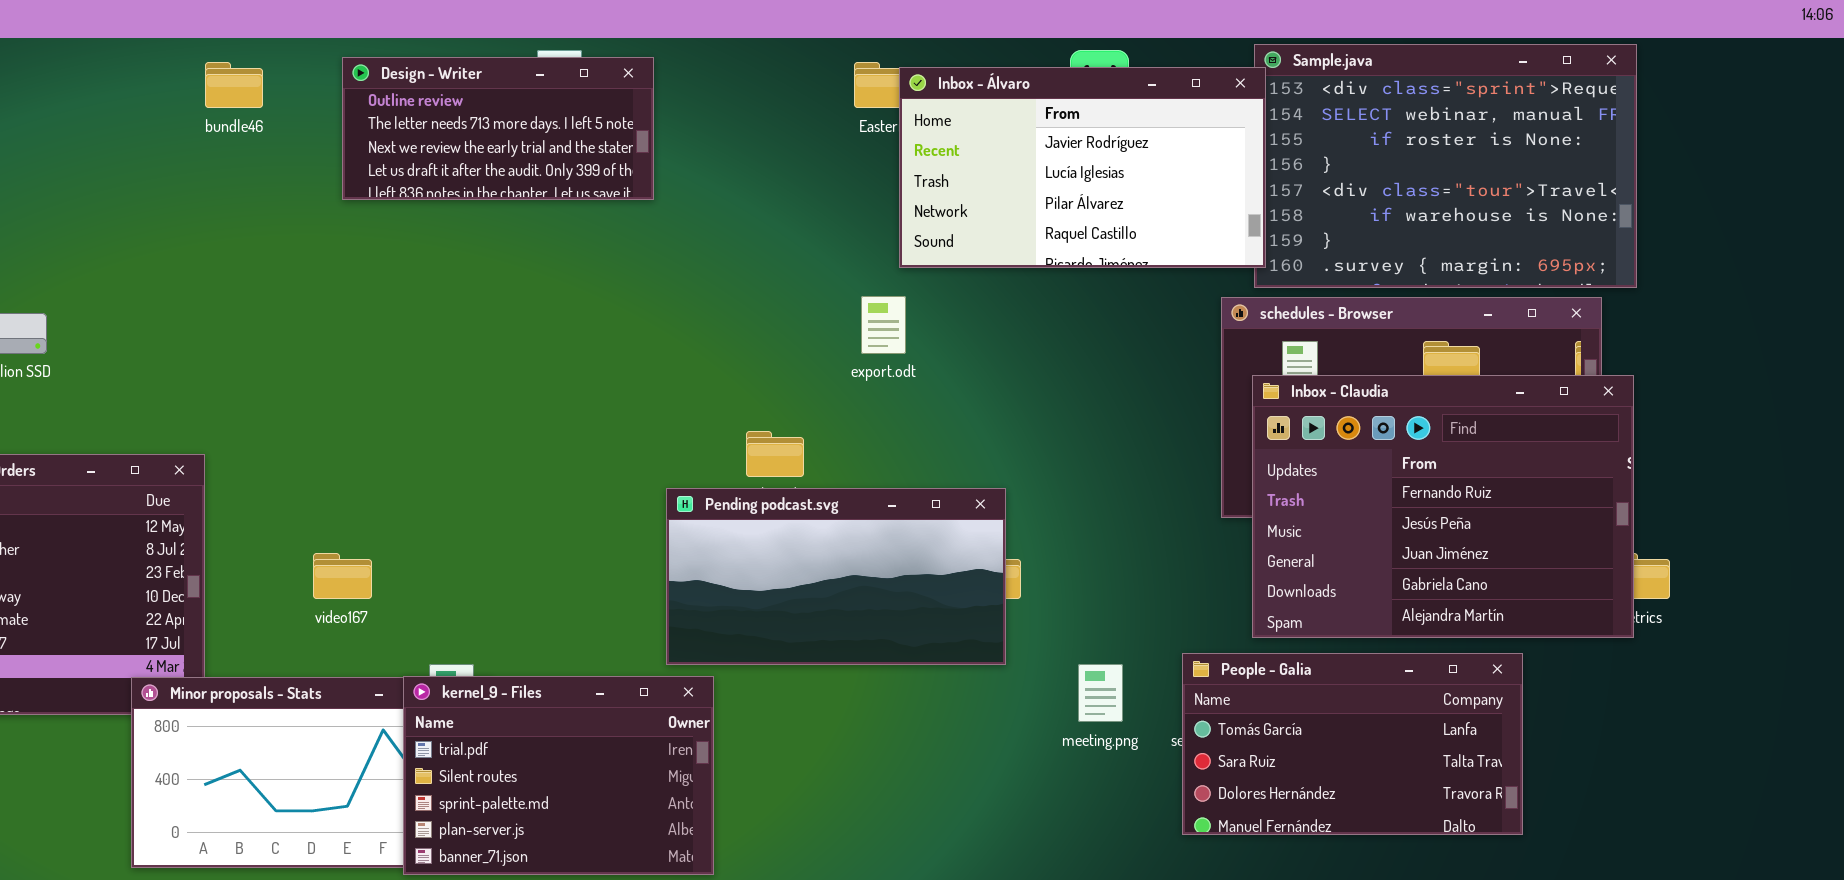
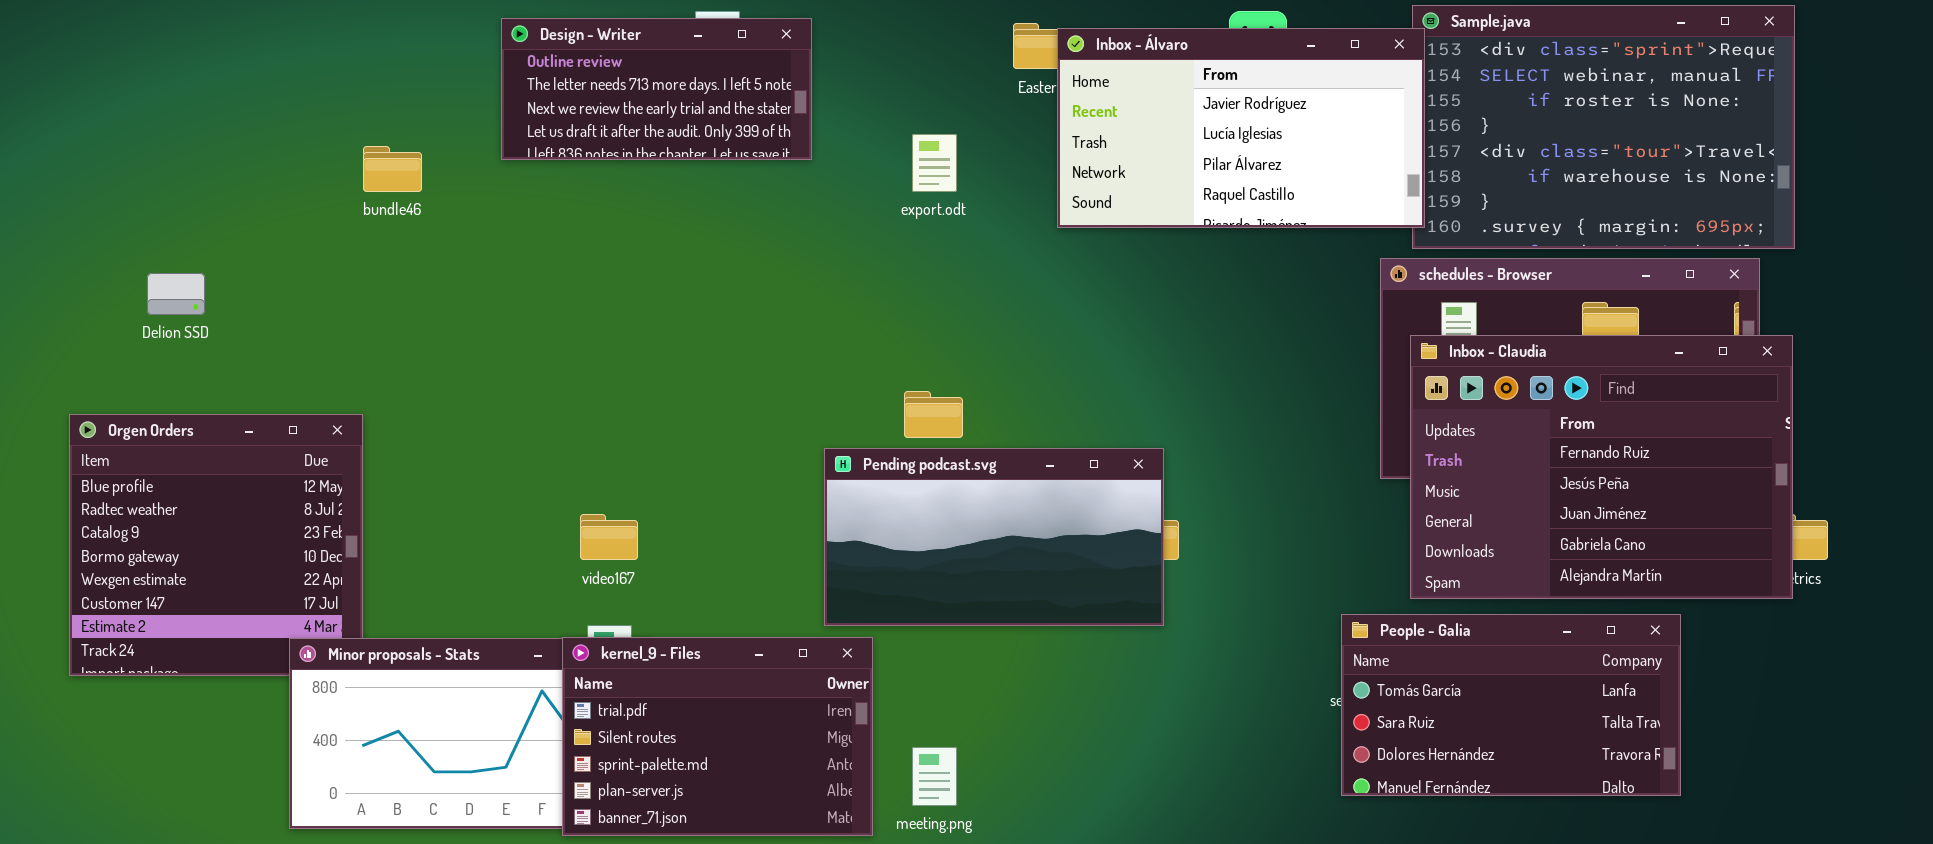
bundle46: [205,62,263,108] -> [363,146,422,192], moved
export.odt: [861,296,906,354] -> [912,134,957,192], moved
video167: [313,553,372,599] -> [580,514,638,560], moved
meeting.png: [1078,664,1123,722] -> [912,747,957,806], moved

